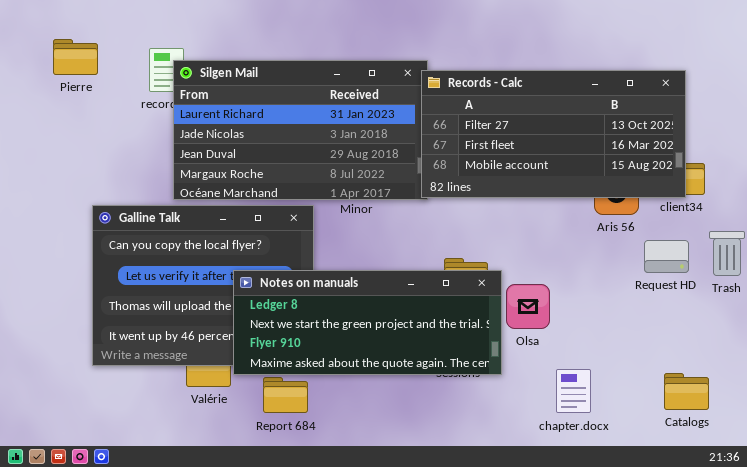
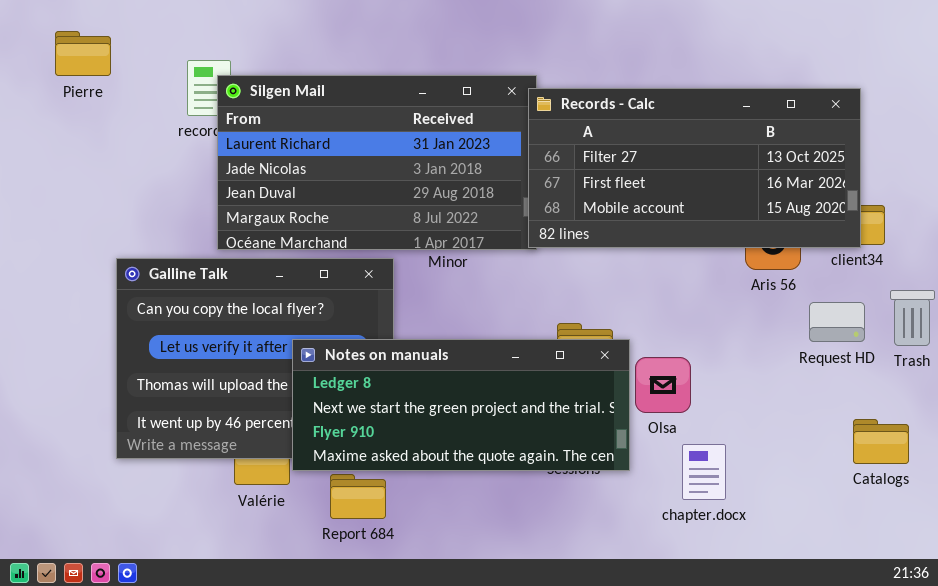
Pierre: [53,39,98,75] -> [55,31,111,76], moved
chapter.docx: [556,369,591,413] -> [682,444,726,500], moved
Catalogs: [664,373,709,410] -> [853,419,909,464], moved

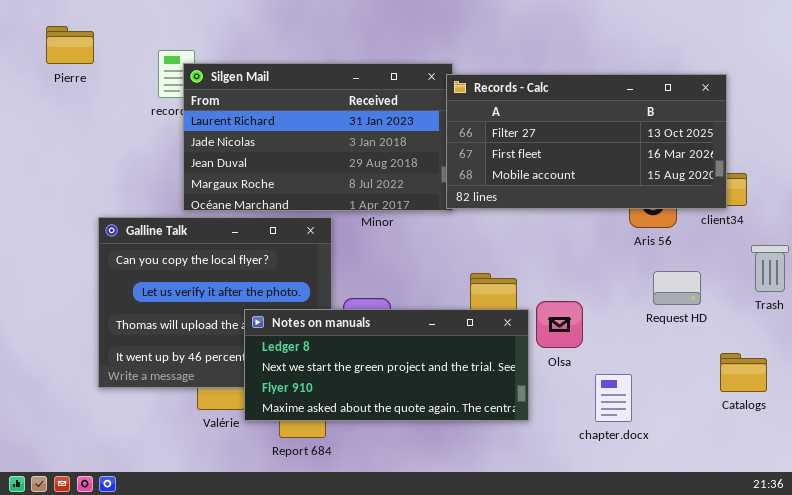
Request HD: [809,302,865,342] -> [653,271,701,305], moved
Notes on manuals: [292,339,630,471] -> [244,309,529,421], moved
chapter.docx: [682,444,726,500] -> [595,374,632,422], moved

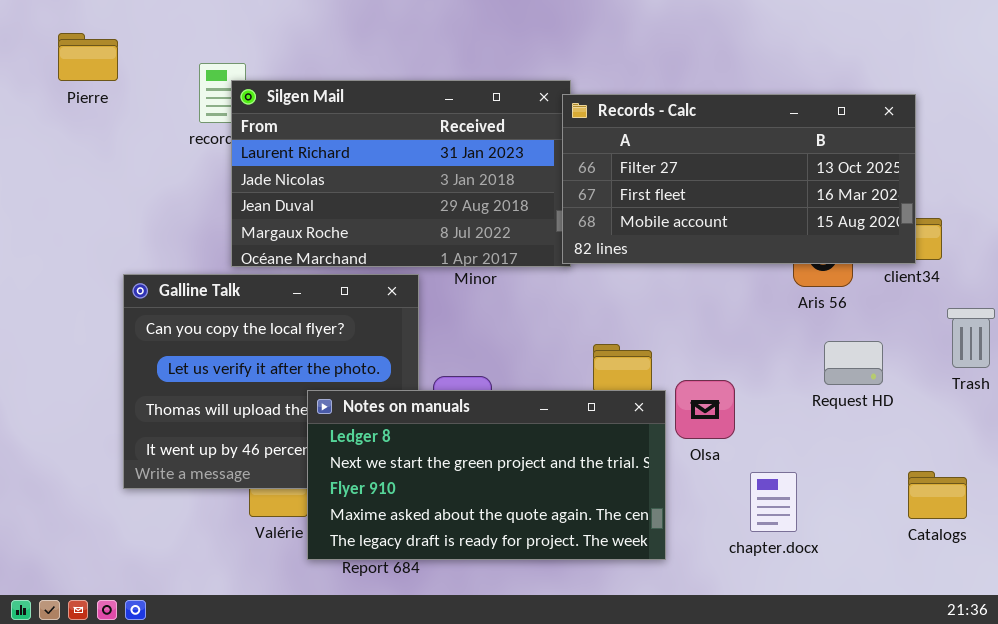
Notes on manuals: [244,309,529,421] -> [307,390,666,560], resized
Catalogs: [720,353,767,392] -> [908,471,967,519], moved

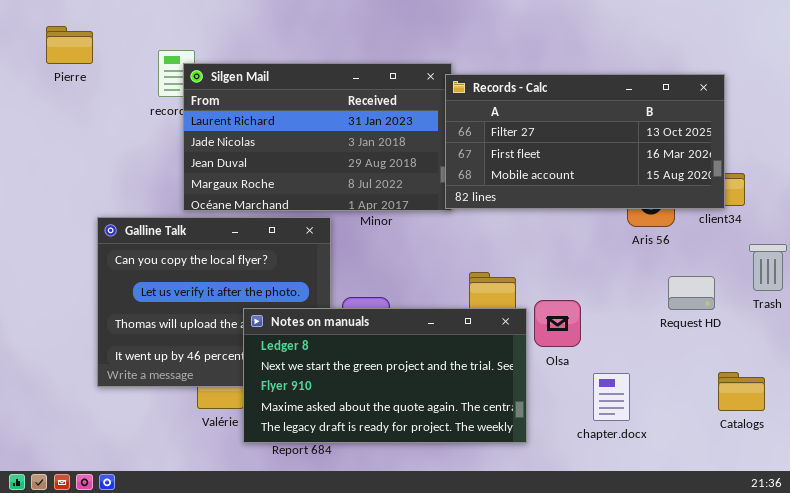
Request HD: [824,341,883,385] -> [668,276,715,310], moved

